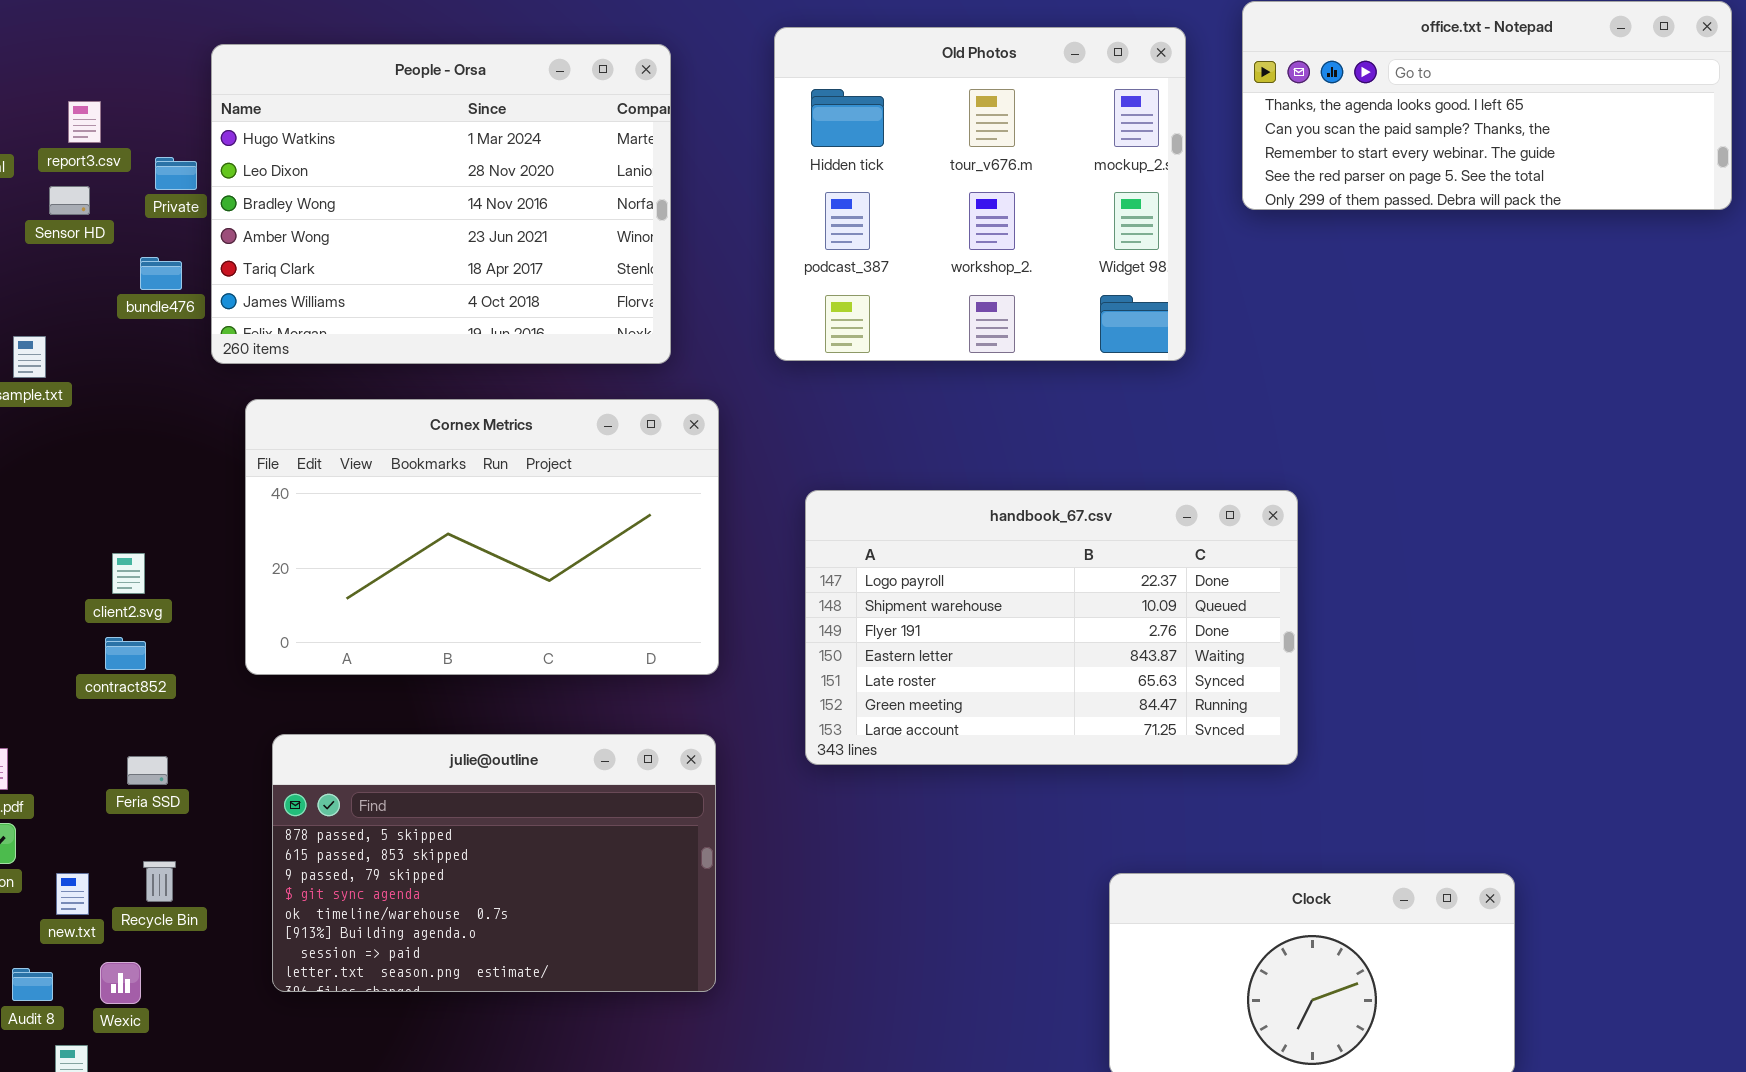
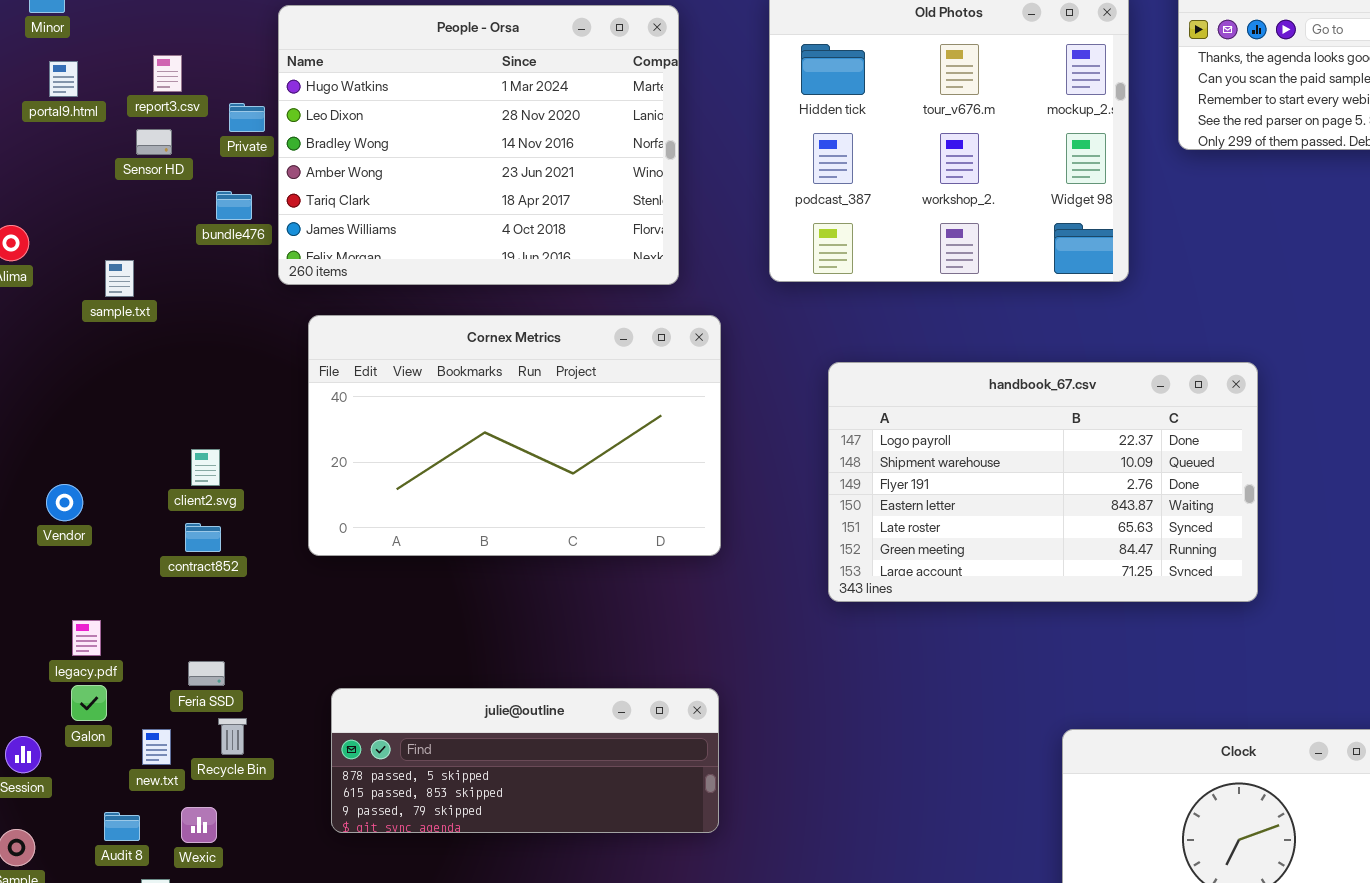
handbook_67.csv: [805,490,1298,765] -> [828,362,1258,602], moved
julie@outline: [272,734,716,992] -> [331,688,719,833], resized
Feria SSD: [127,756,168,785] -> [188,661,225,686], moved

